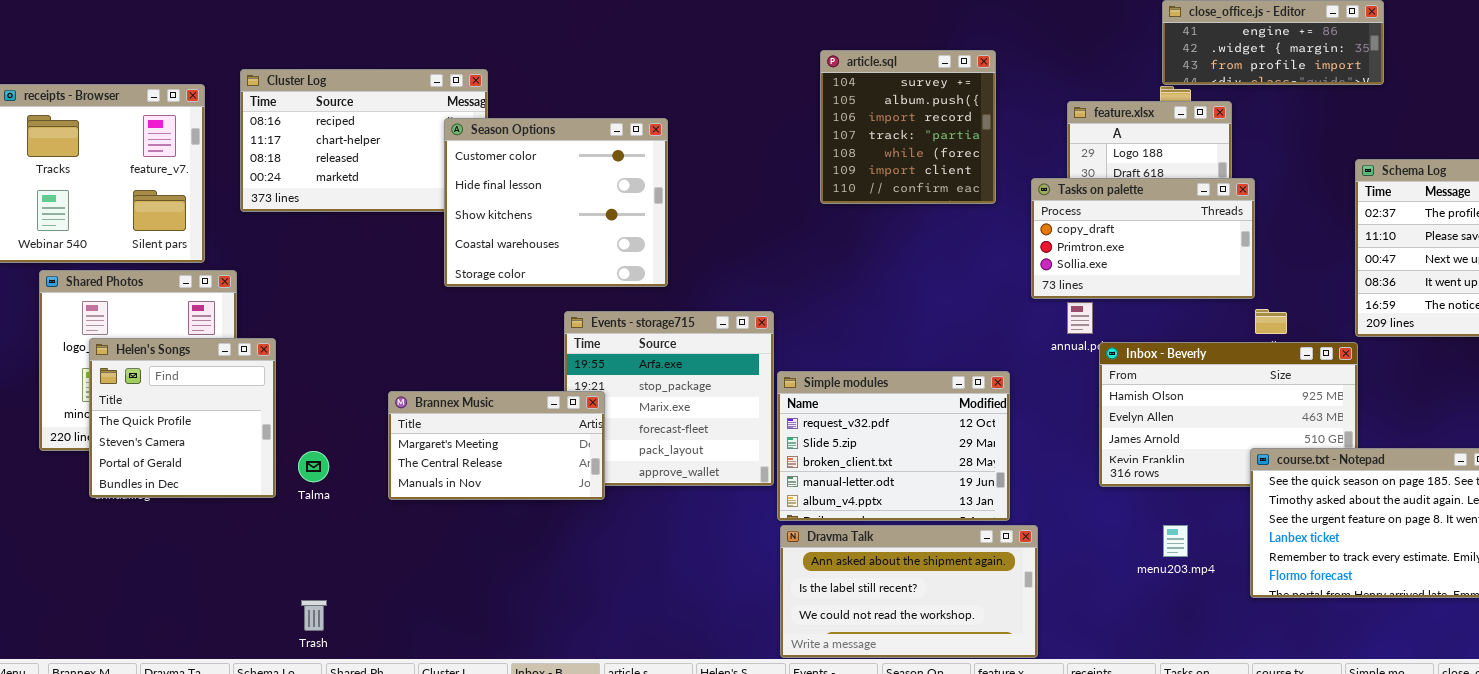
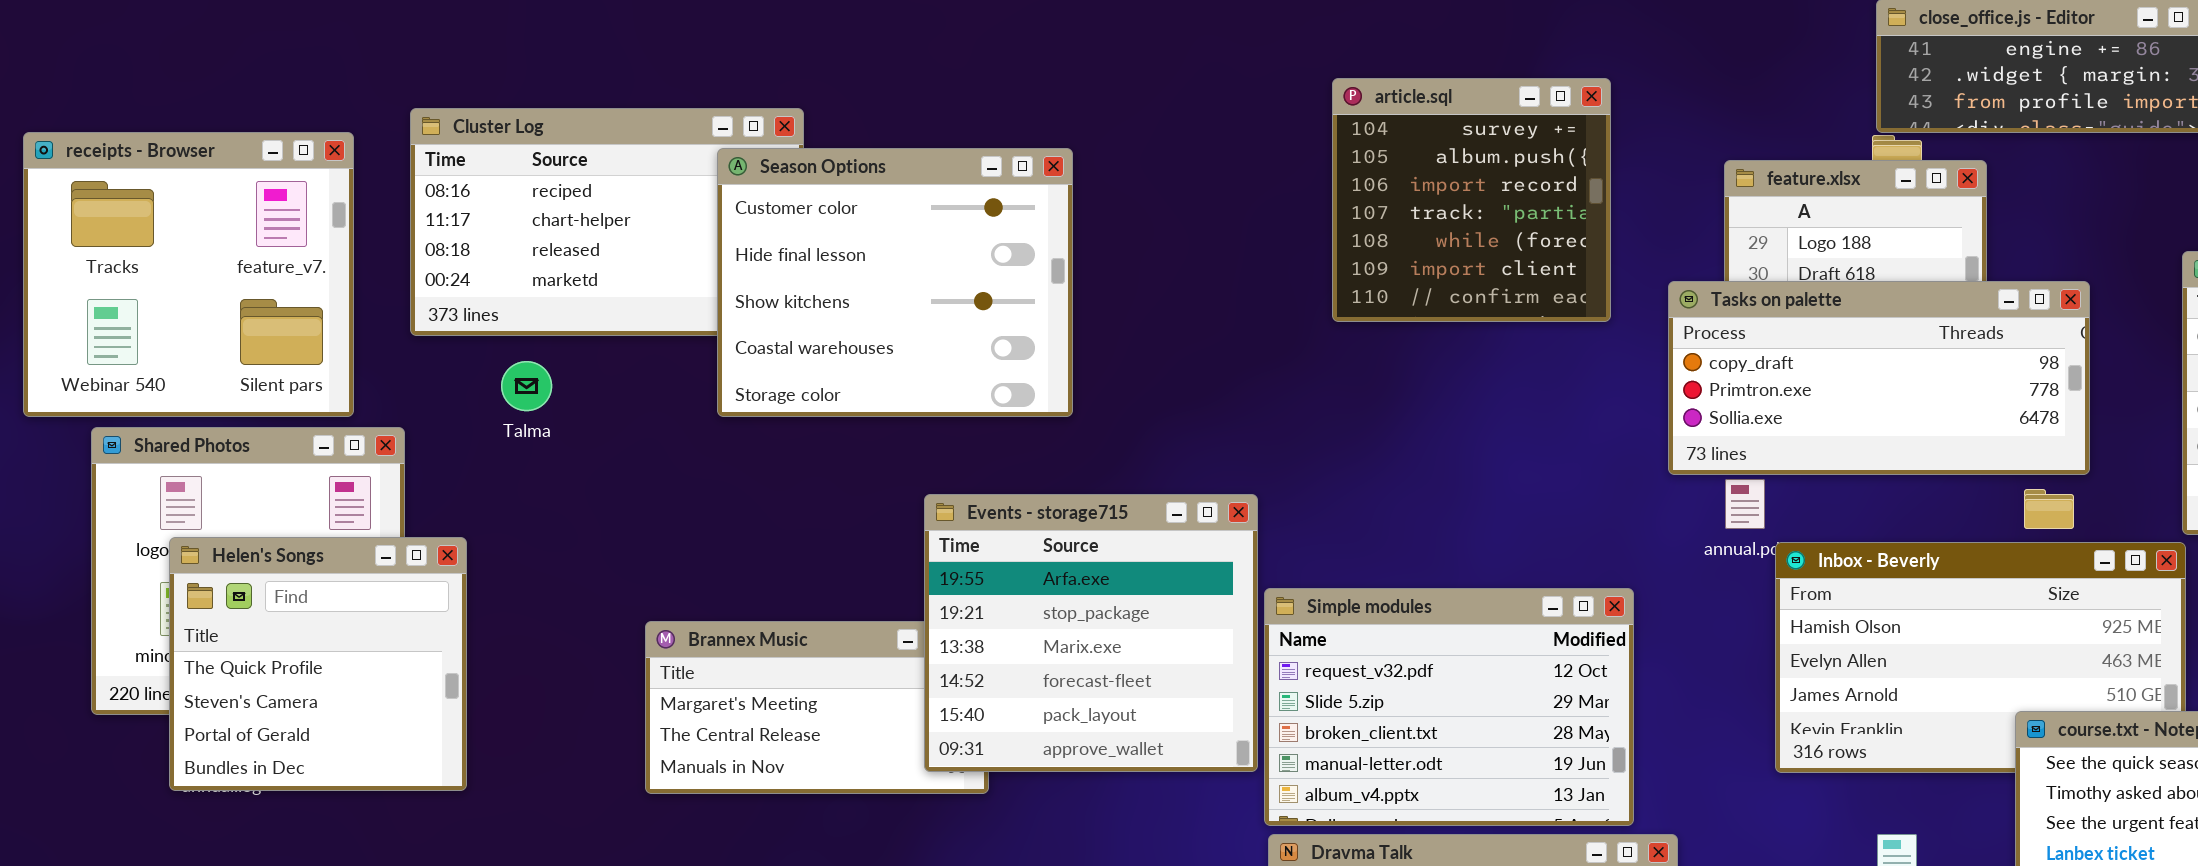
Season Options: [444,118,668,287] -> [717,148,1073,417], moved
Tasks on palette: [1031,178,1255,299] -> [1668,281,2090,475], resized
Events - storage715: [564,311,774,486] -> [924,494,1258,772], raised
Talma: [298,451,329,482] -> [501,361,552,411], moved

